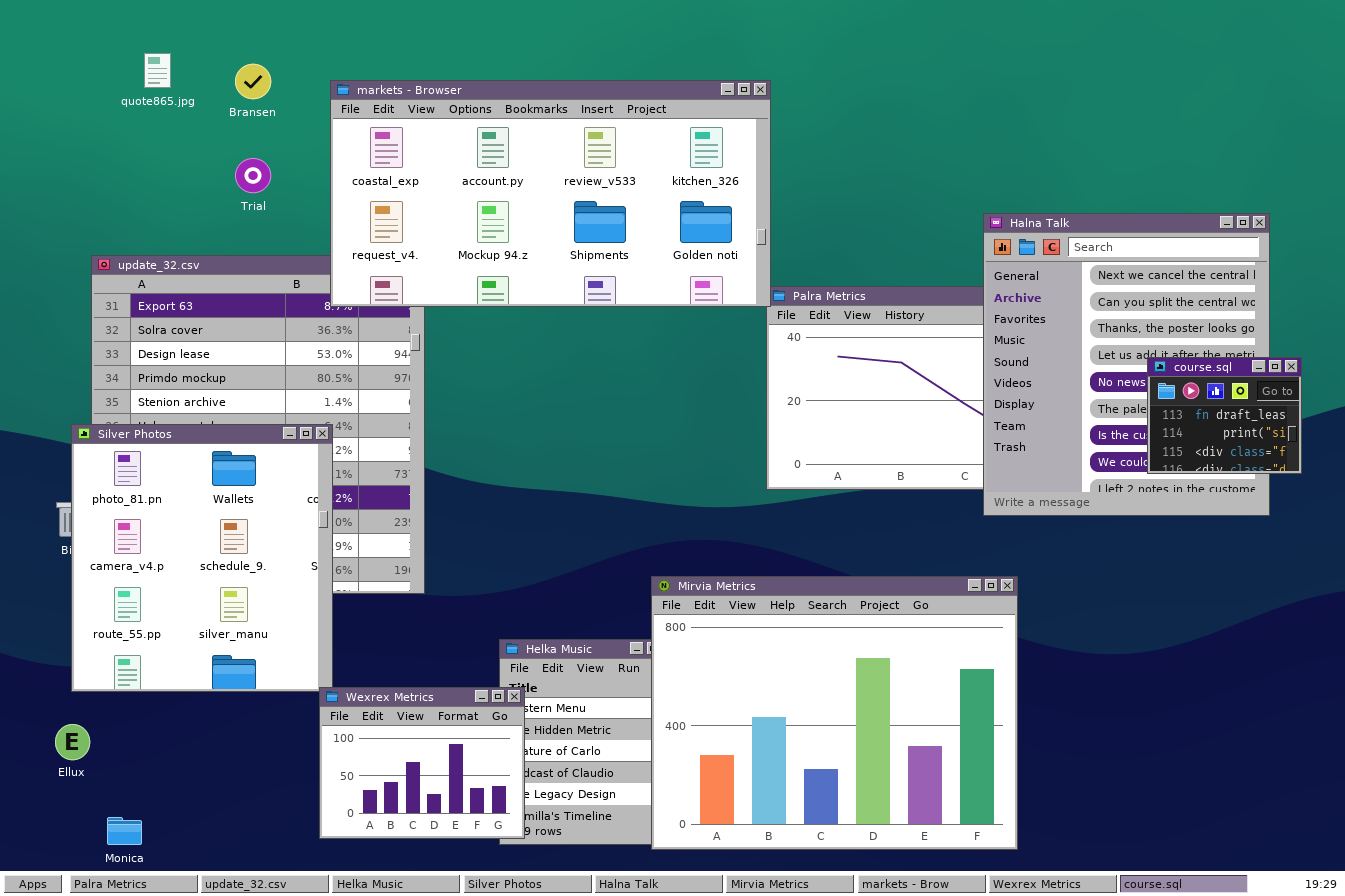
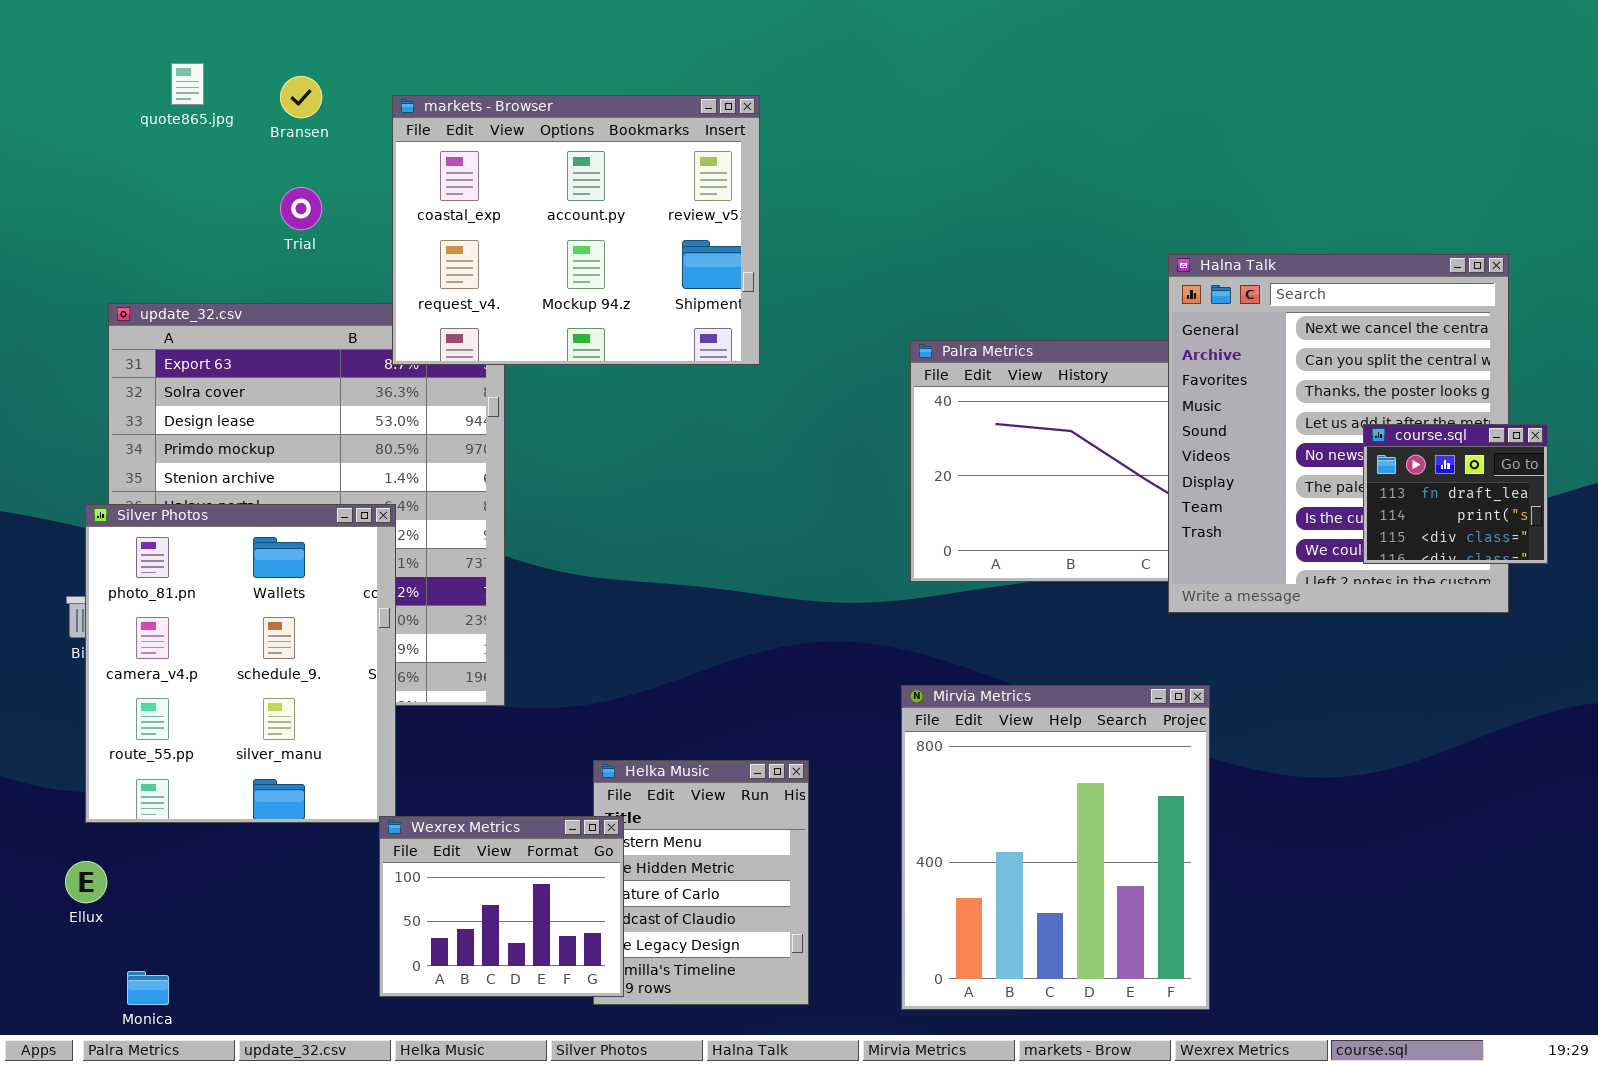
markets - Browser: [330,80,771,307] -> [392,95,760,365], resized
Mirvia Metrics: [651,576,1018,850] -> [901,685,1210,1010], resized

